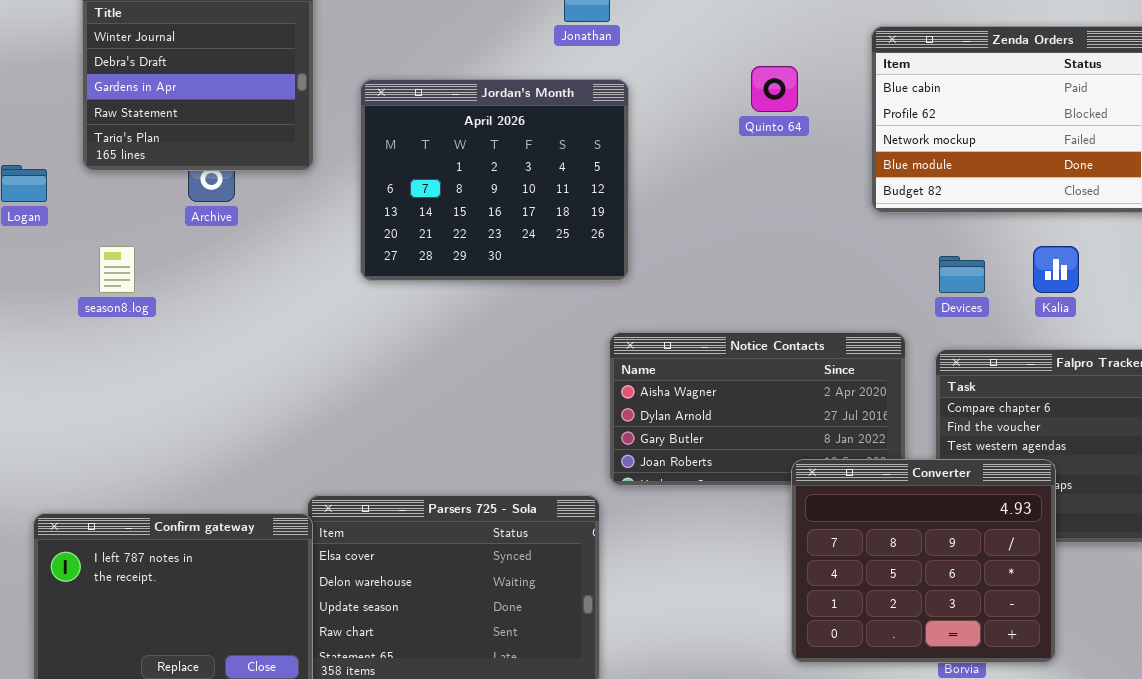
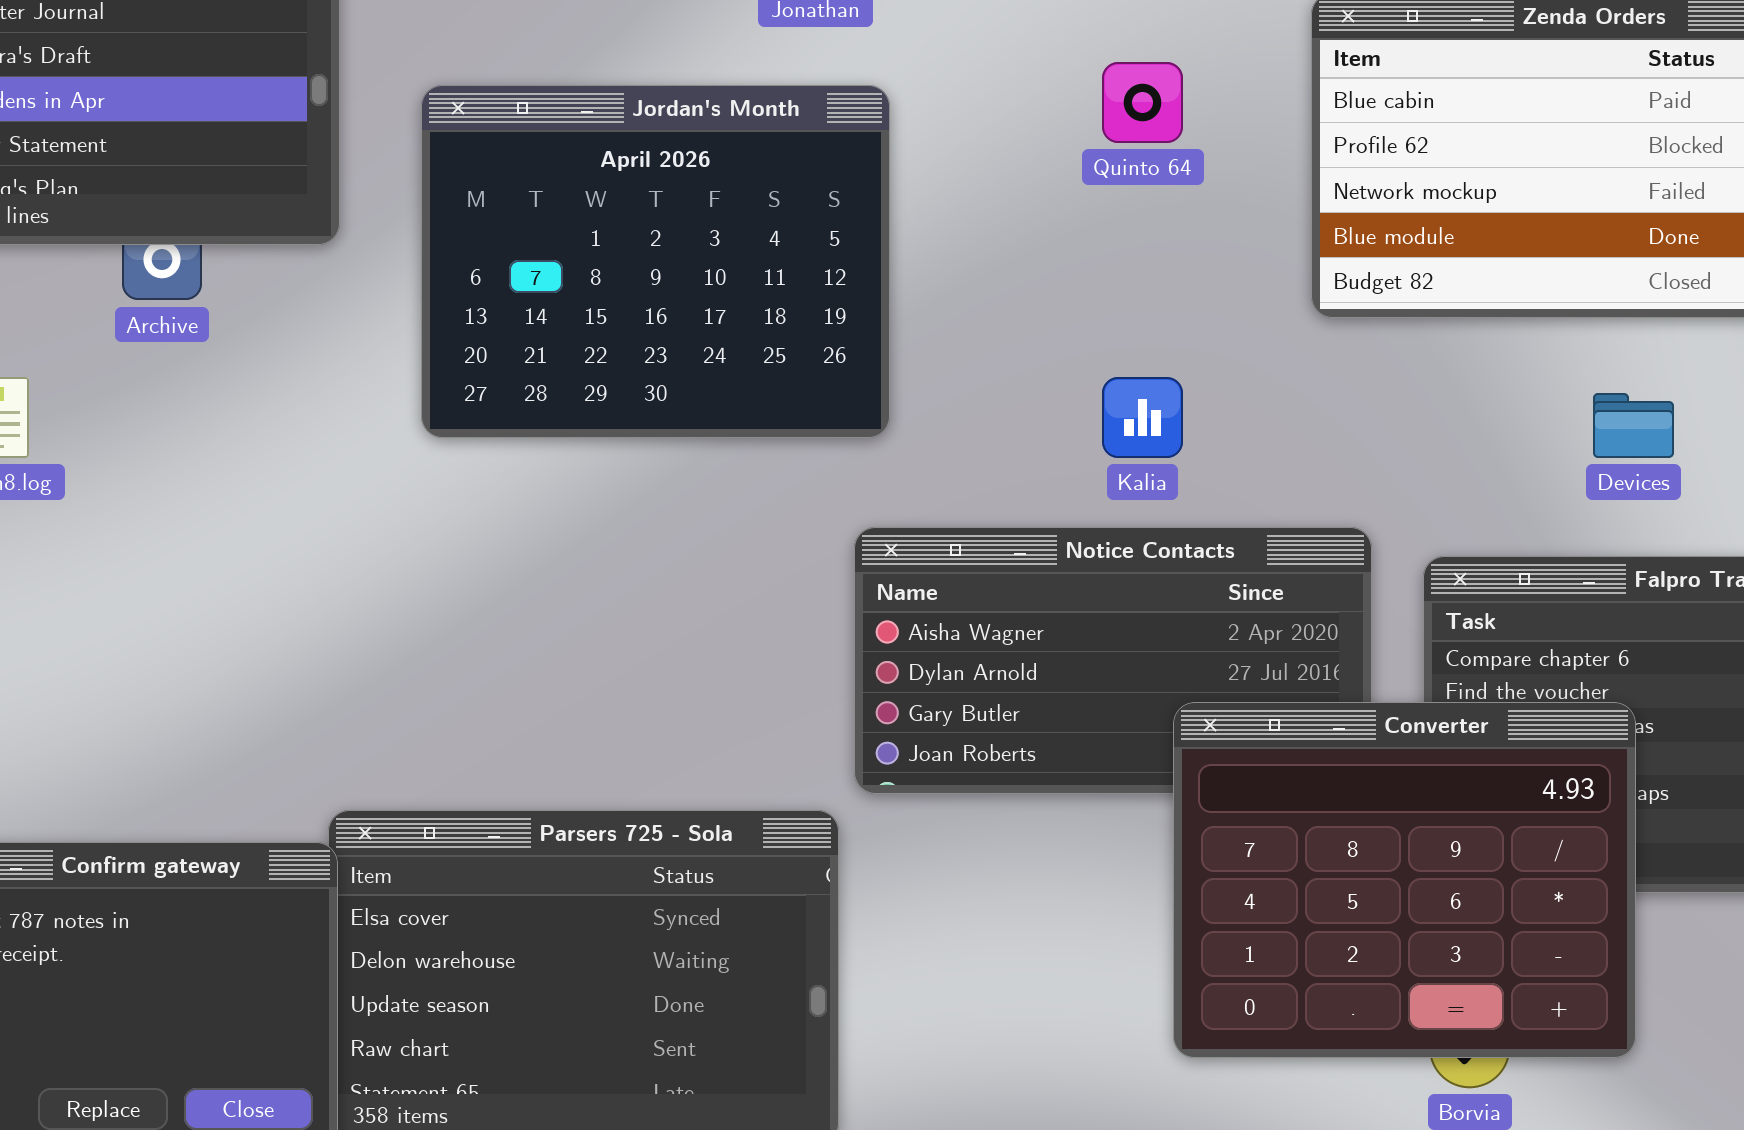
Kalia: [1033,246,1079,293] -> [1102,377,1183,458], moved
Devices: [939,256,985,293] -> [1593,393,1674,458], moved
Converter: [791,459,1056,663] -> [1173,702,1636,1058], moved

